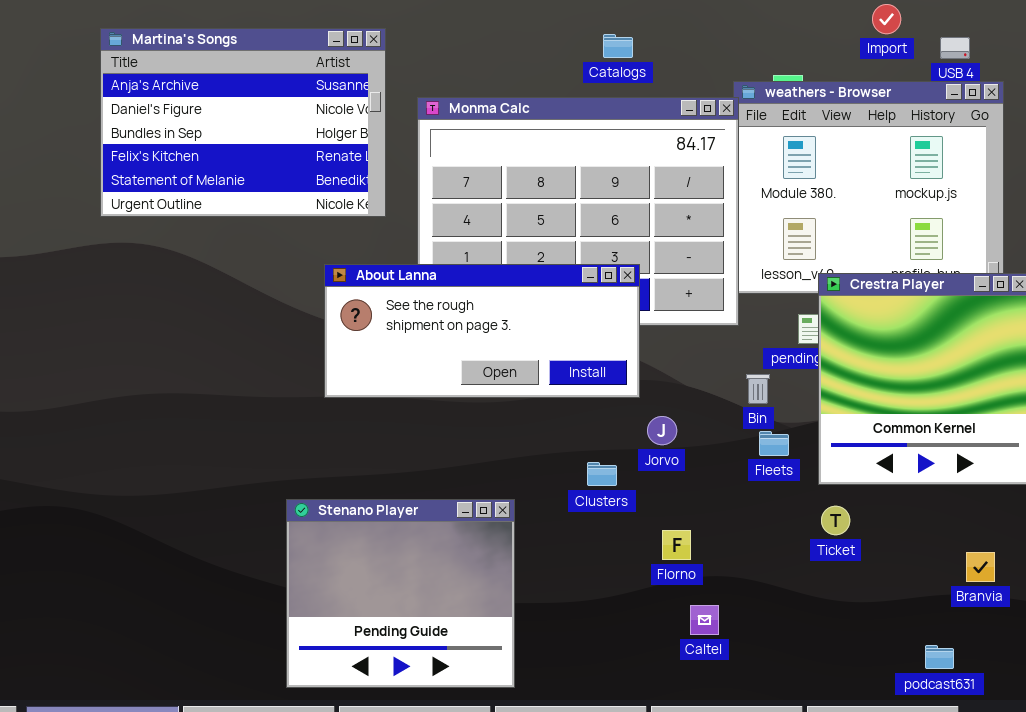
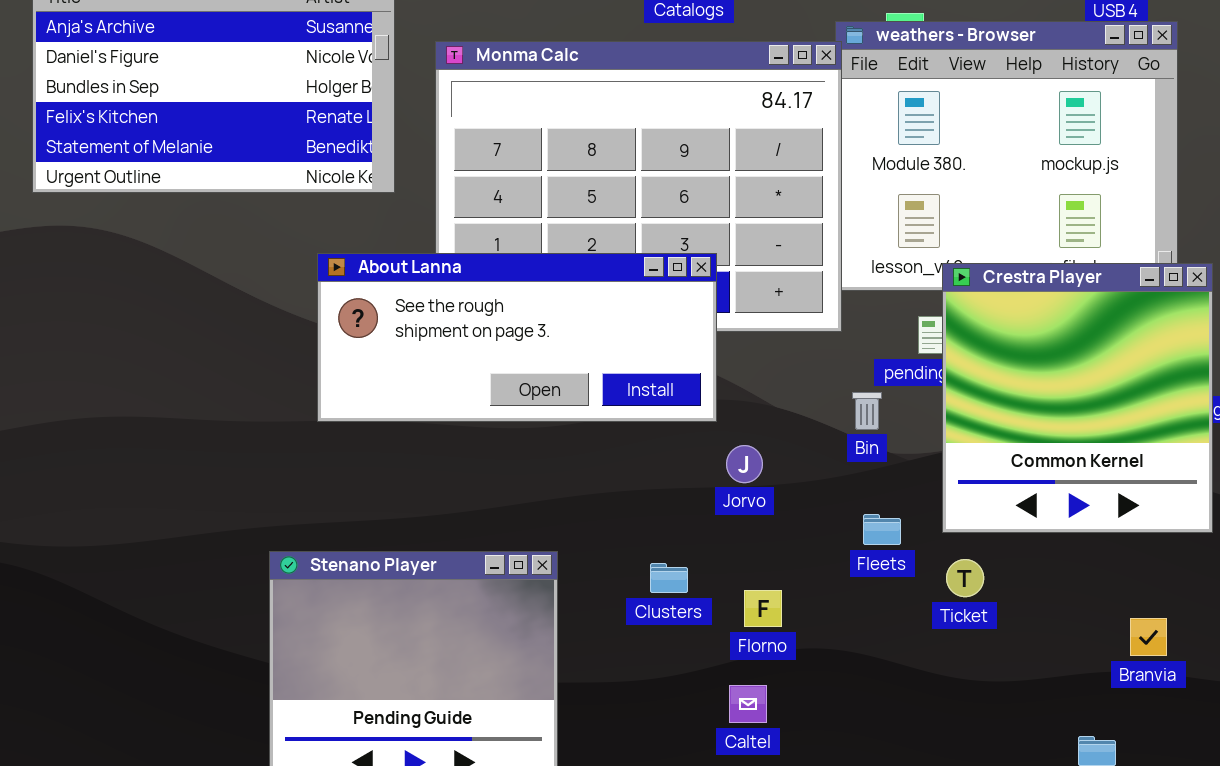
Fleets: [759,431,789,456] -> [863,514,901,545], moved
Clusters: [587,462,617,486] -> [650,563,688,593], moved
Caltel: [690,605,719,635] -> [729,685,767,723], moved

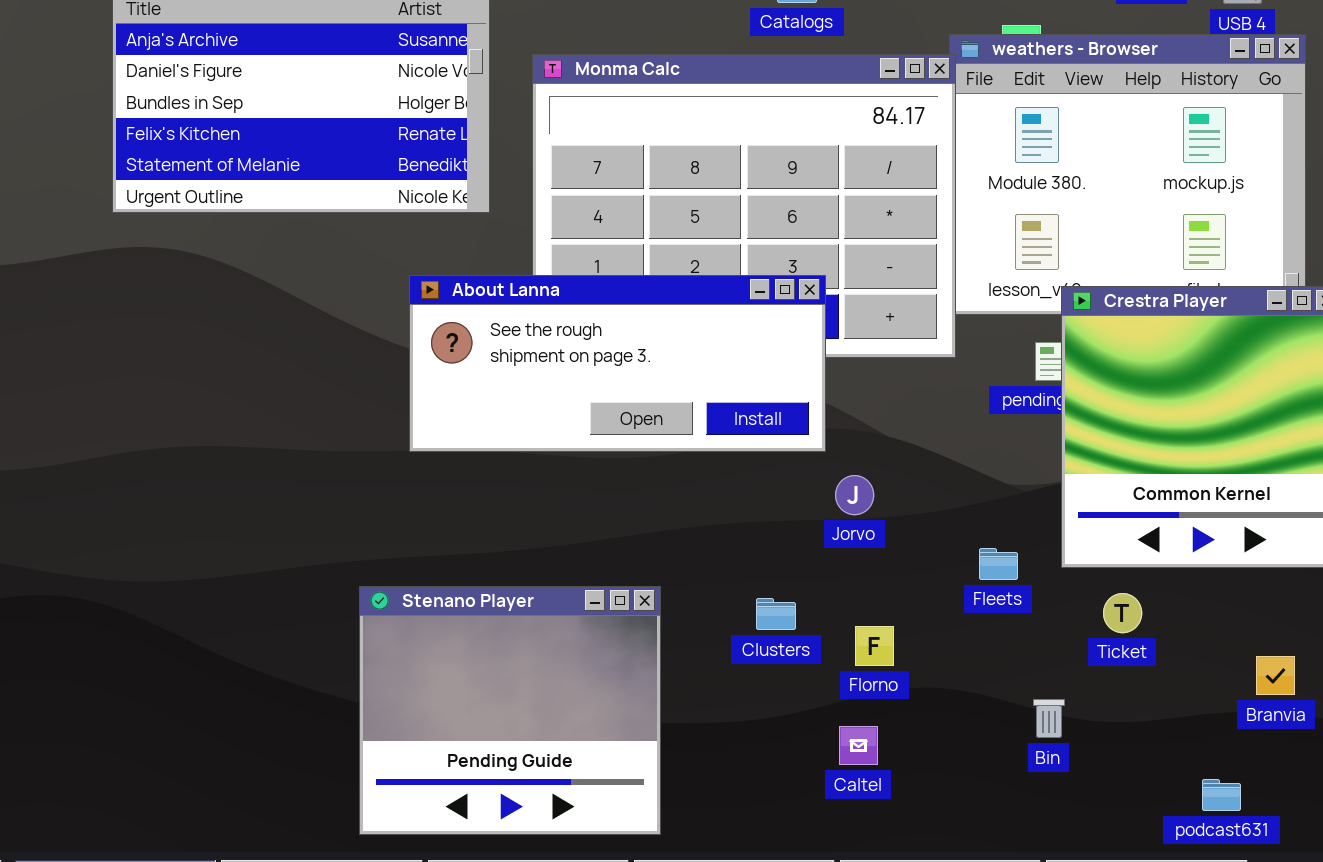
Bin: [852,392,882,430] -> [1033,699,1065,738], moved
Ticket: [946,559,984,597] -> [1103,593,1142,633], moved

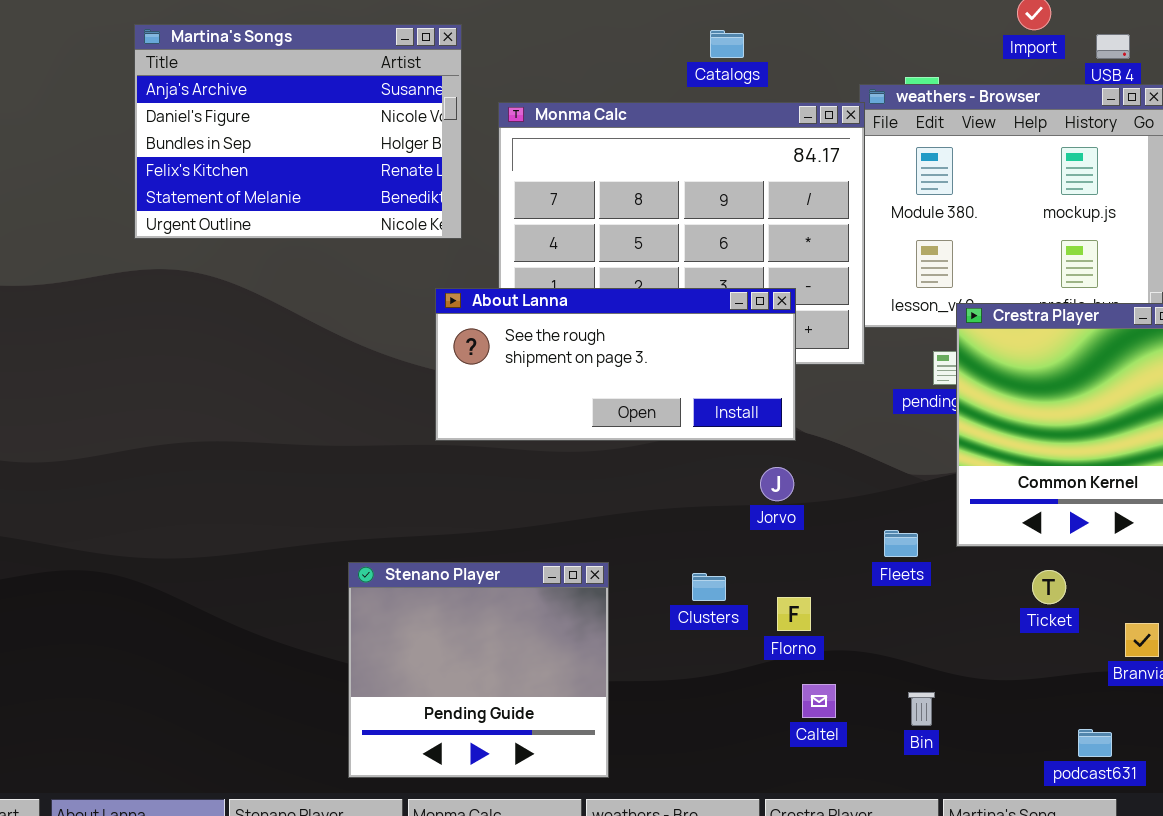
About Lanna: [409,275,826,452] -> [435,288,796,441], moved
Ticket: [1103,593,1142,633] -> [1032,570,1066,604], moved
Bin: [1033,699,1065,738] -> [908,692,935,726], moved
Caltel: [839,726,878,765] -> [802,684,836,718], moved

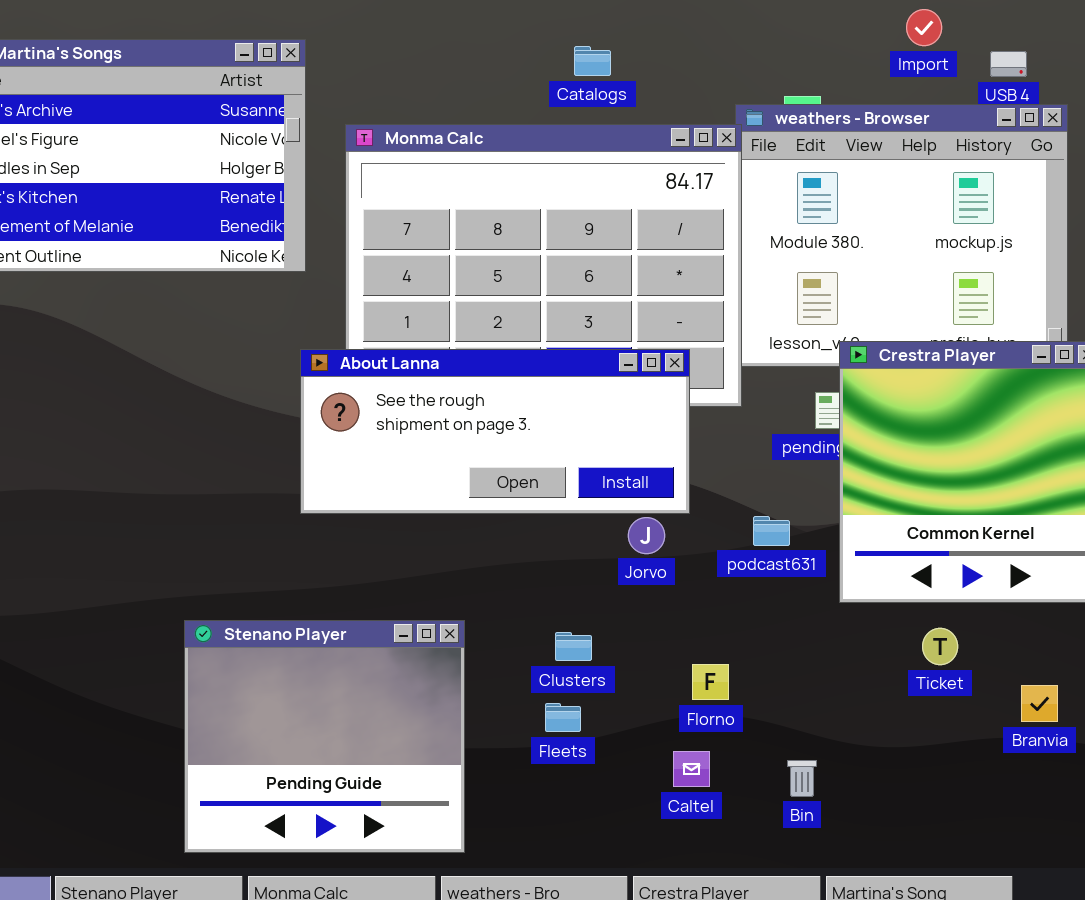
About Lanna: [435,288,796,441] -> [300,349,690,514], moved
Fleets: [884,530,918,557] -> [545,703,581,732], moved
Florno: [777,597,811,631] -> [692,664,729,700], moved
podcast631: [1078,729,1112,757] -> [753,516,790,546], moved

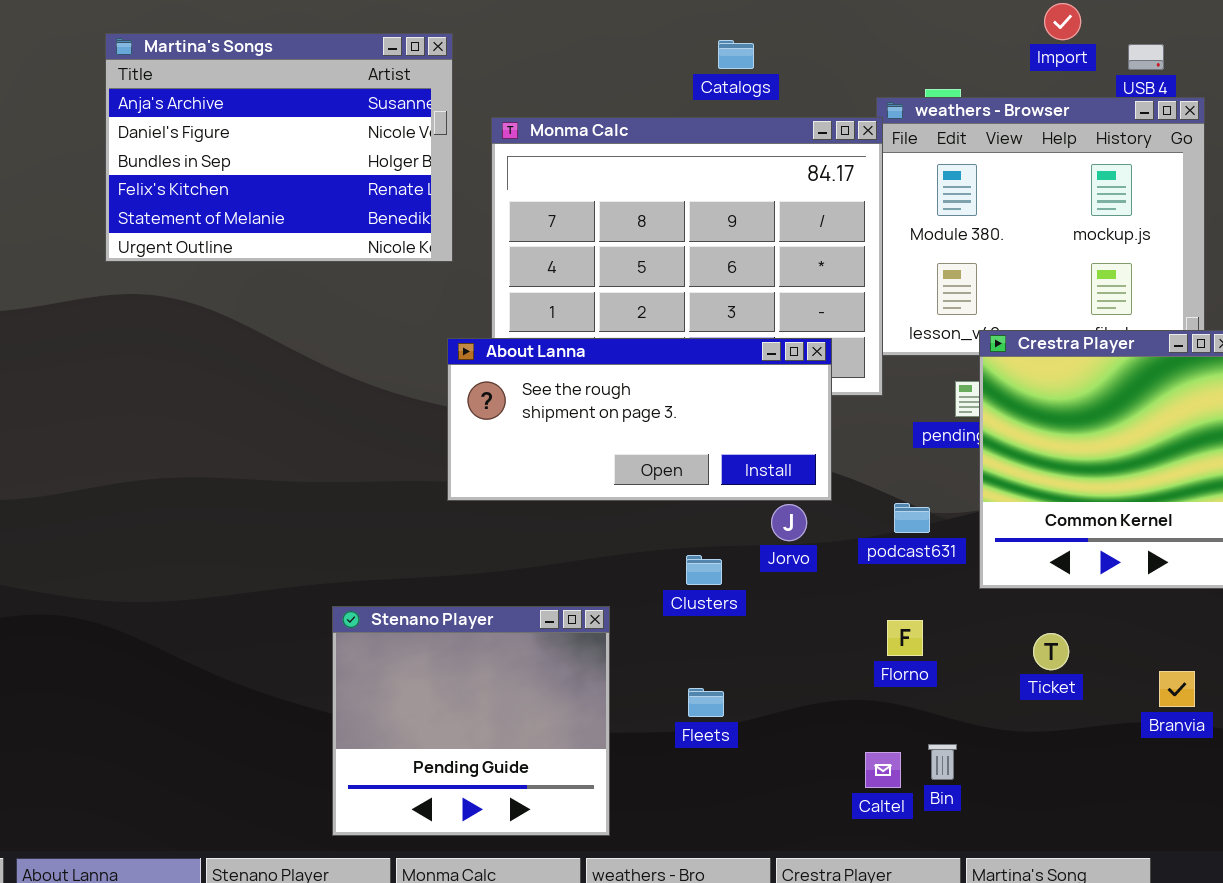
Ticket: [922,628,958,665] -> [1033,633,1069,670], moved
Clusters: [555,632,592,661] -> [686,555,722,585], moved
Florno: [692,664,729,700] -> [887,620,923,656], moved
Caltel: [673,751,710,787] -> [865,752,901,788], moved

